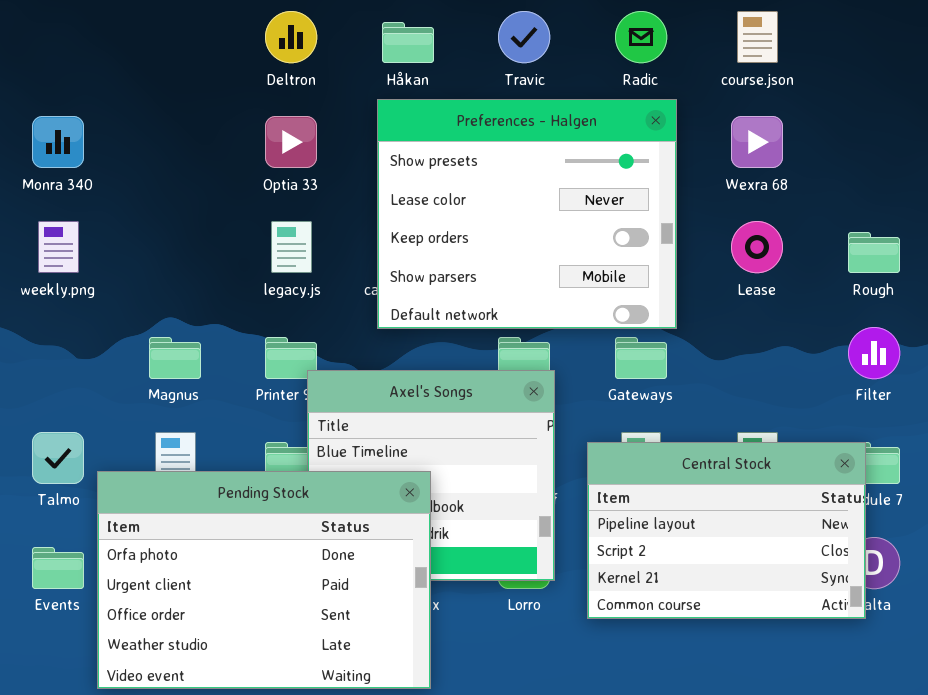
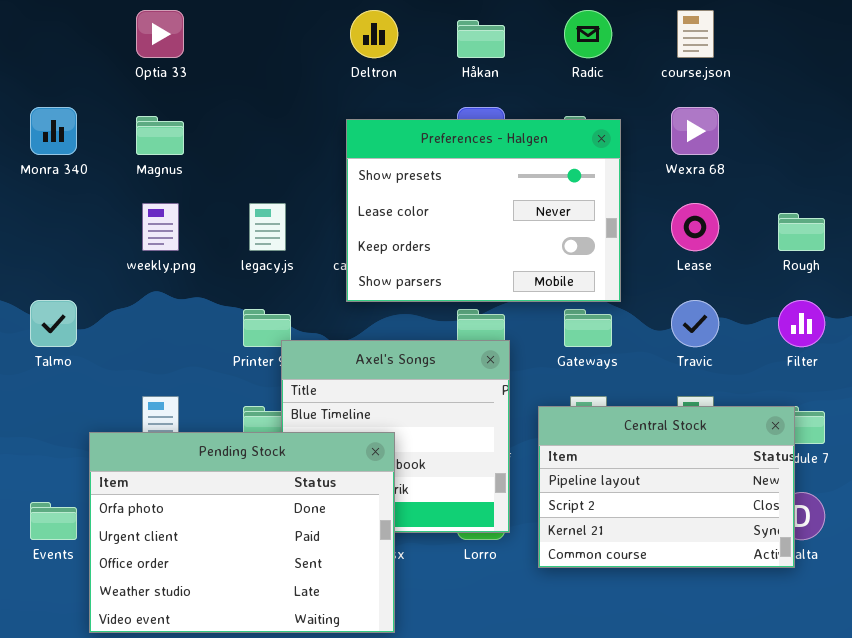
Deltron: [265,11,317,63] -> [350,10,398,58], moved
Travic: [498,11,550,63] -> [671,300,719,347], moved
Håkan: [382,22,434,63] -> [457,20,505,58], moved
Preferences - Halgen: [377,99,677,329] -> [346,119,621,302], resized
Optia 33: [265,116,317,168] -> [136,10,184,58], moved
weekly.png: [38,221,79,273] -> [142,203,179,251], moved
Magnus: [149,337,201,379] -> [136,116,184,155], moved
Talmo: [32,432,84,484] -> [30,300,77,347], moved

